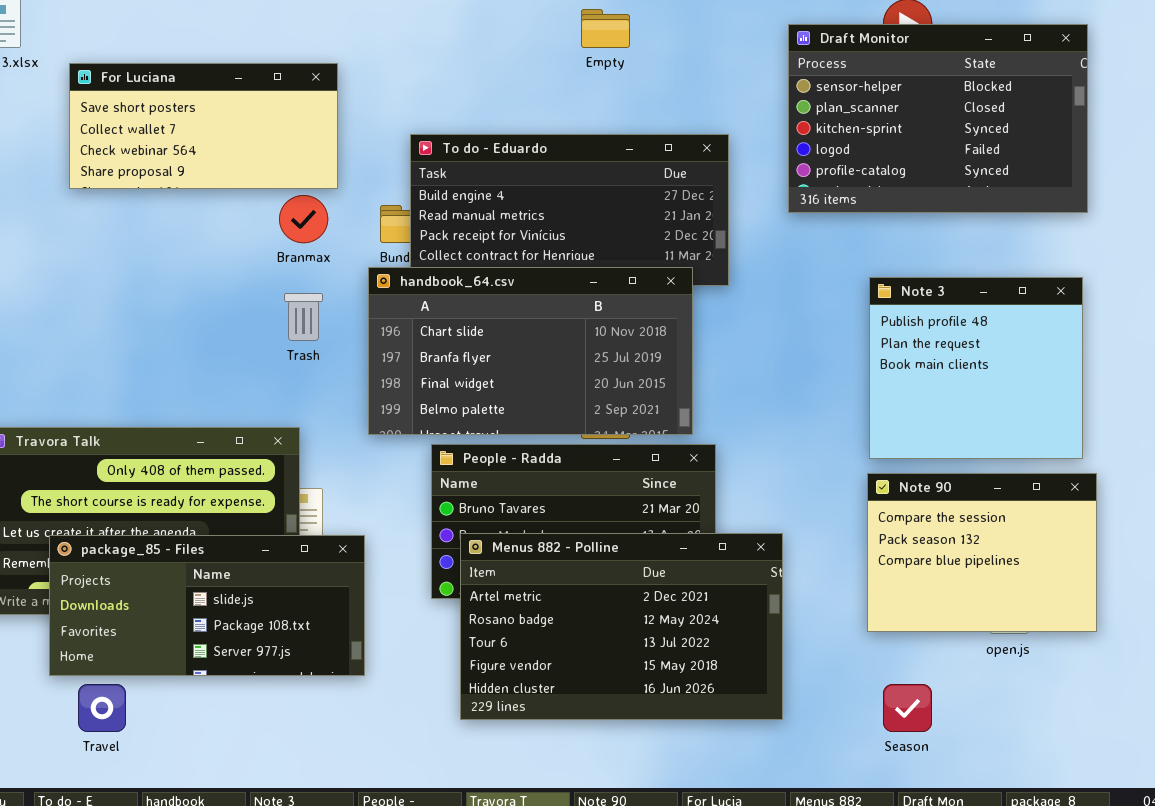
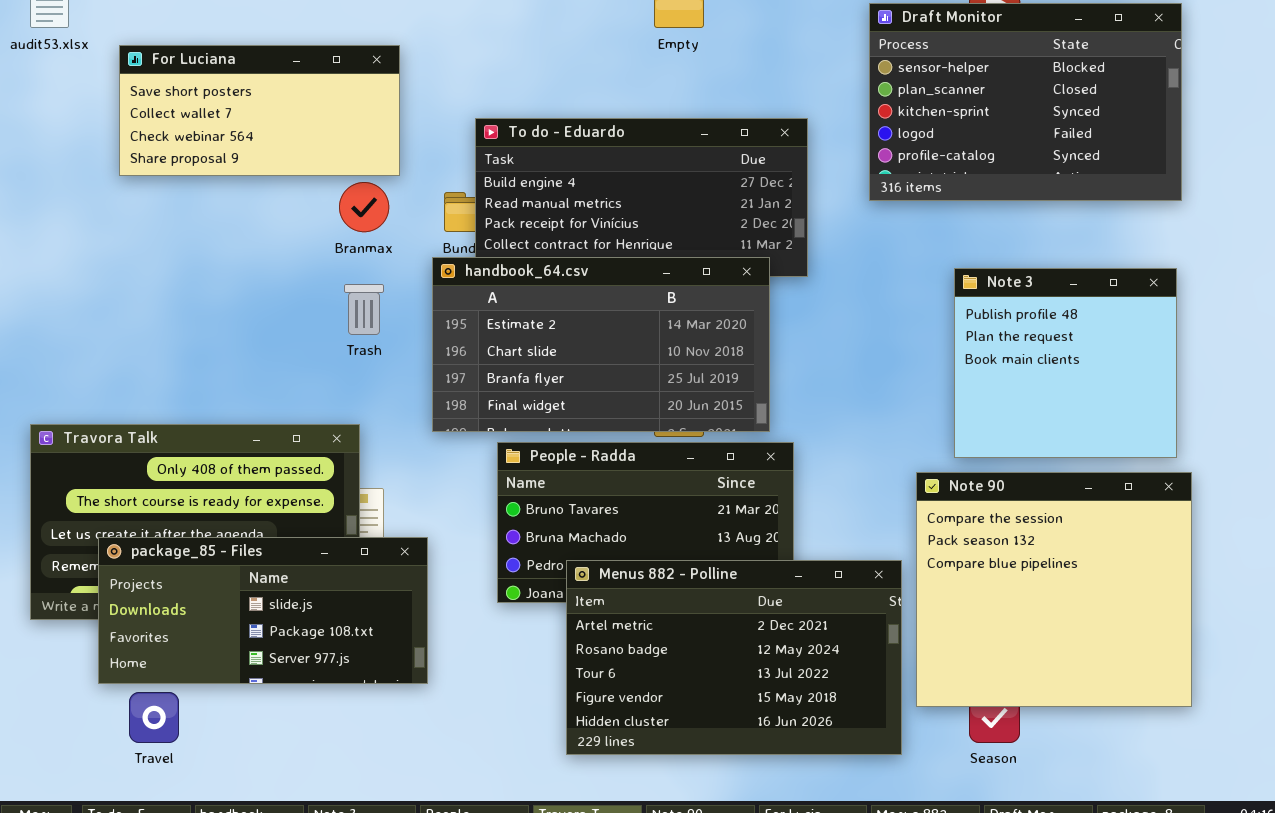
handbook_64.csv: [368,267,693,435] -> [432,257,770,432], scrolled up 1 row
Note 90: [867,473,1097,632] -> [916,472,1192,707], resized
Menus 882 - Polline: [460,533,783,720] -> [566,560,902,755], moved

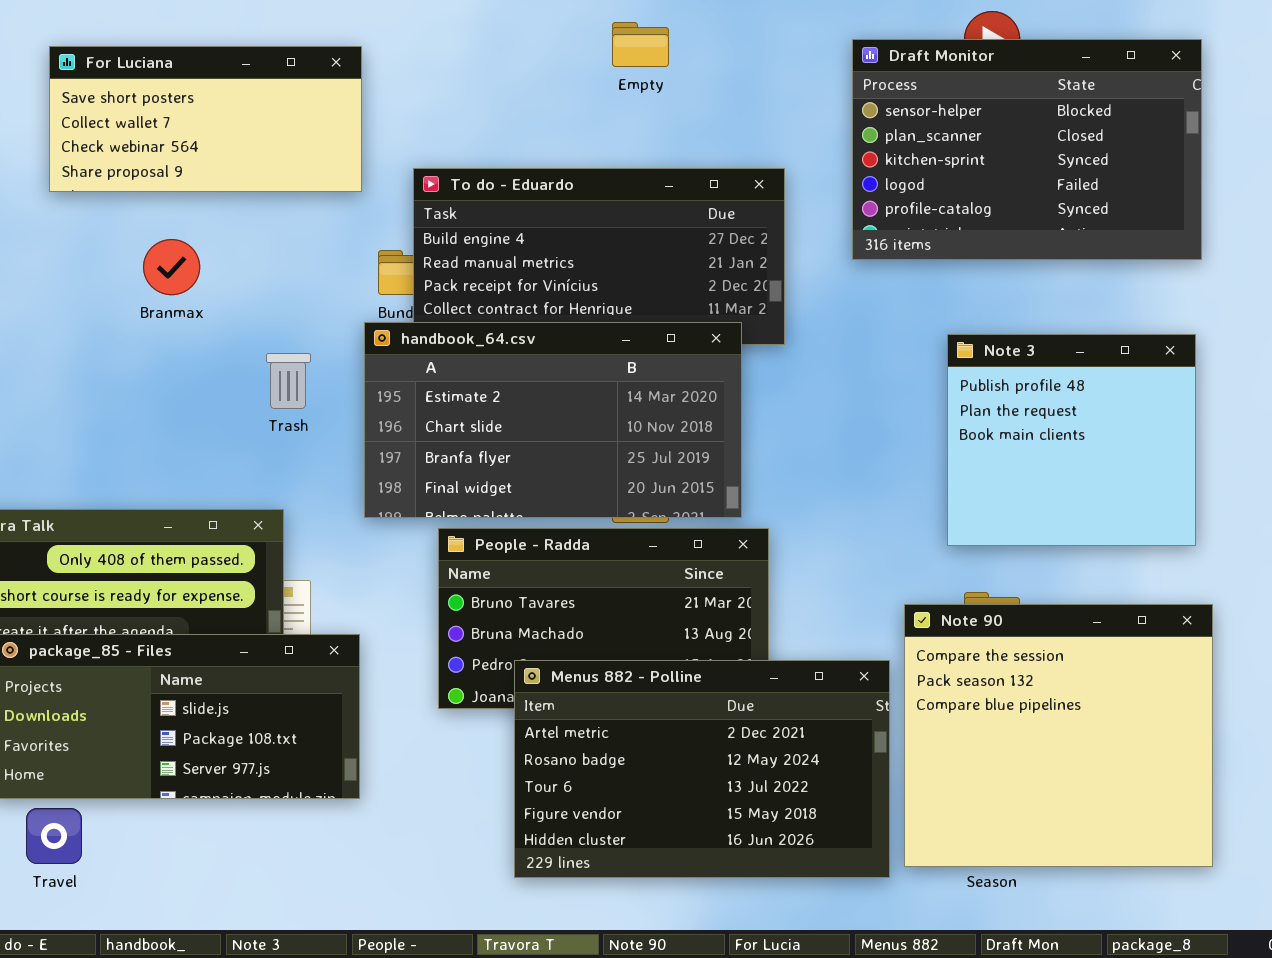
For Luciana: [119,45,400,176] -> [49,46,362,192], moved
Branmax: [339,182,389,232] -> [143,239,200,295], moved
Note 90: [916,472,1192,707] -> [904,604,1213,867], moved

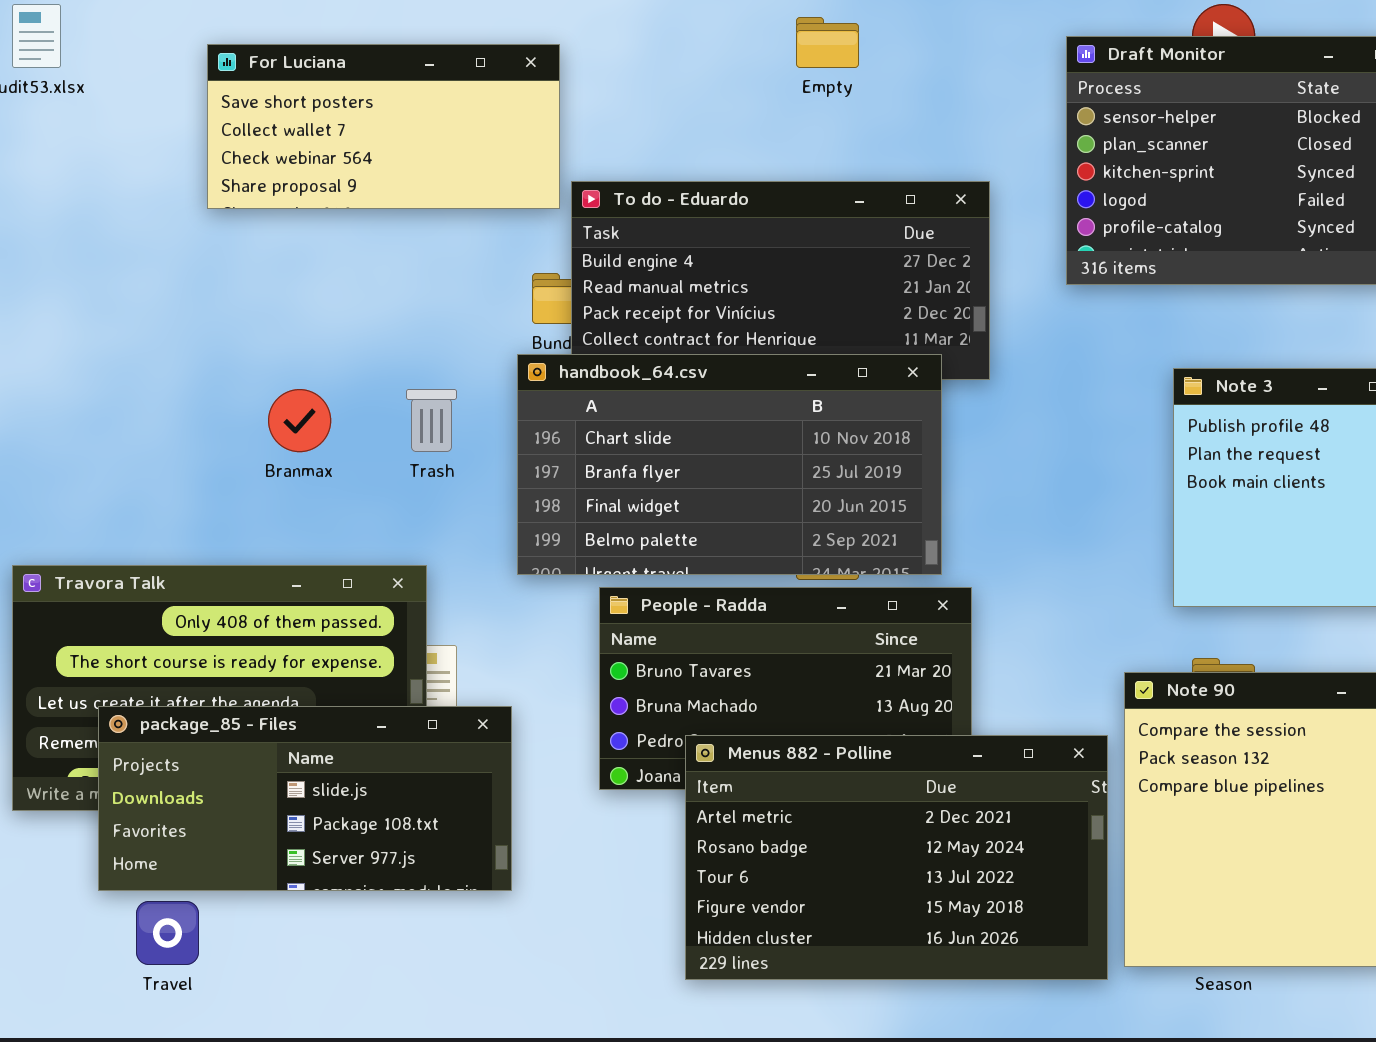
For Luciana: [49,46,362,192] -> [207,44,560,209], moved
Branmax: [143,239,200,295] -> [268,389,331,452], moved
handbook_64.csv: [364,322,742,518] -> [517,354,942,575], scrolled down 1 row

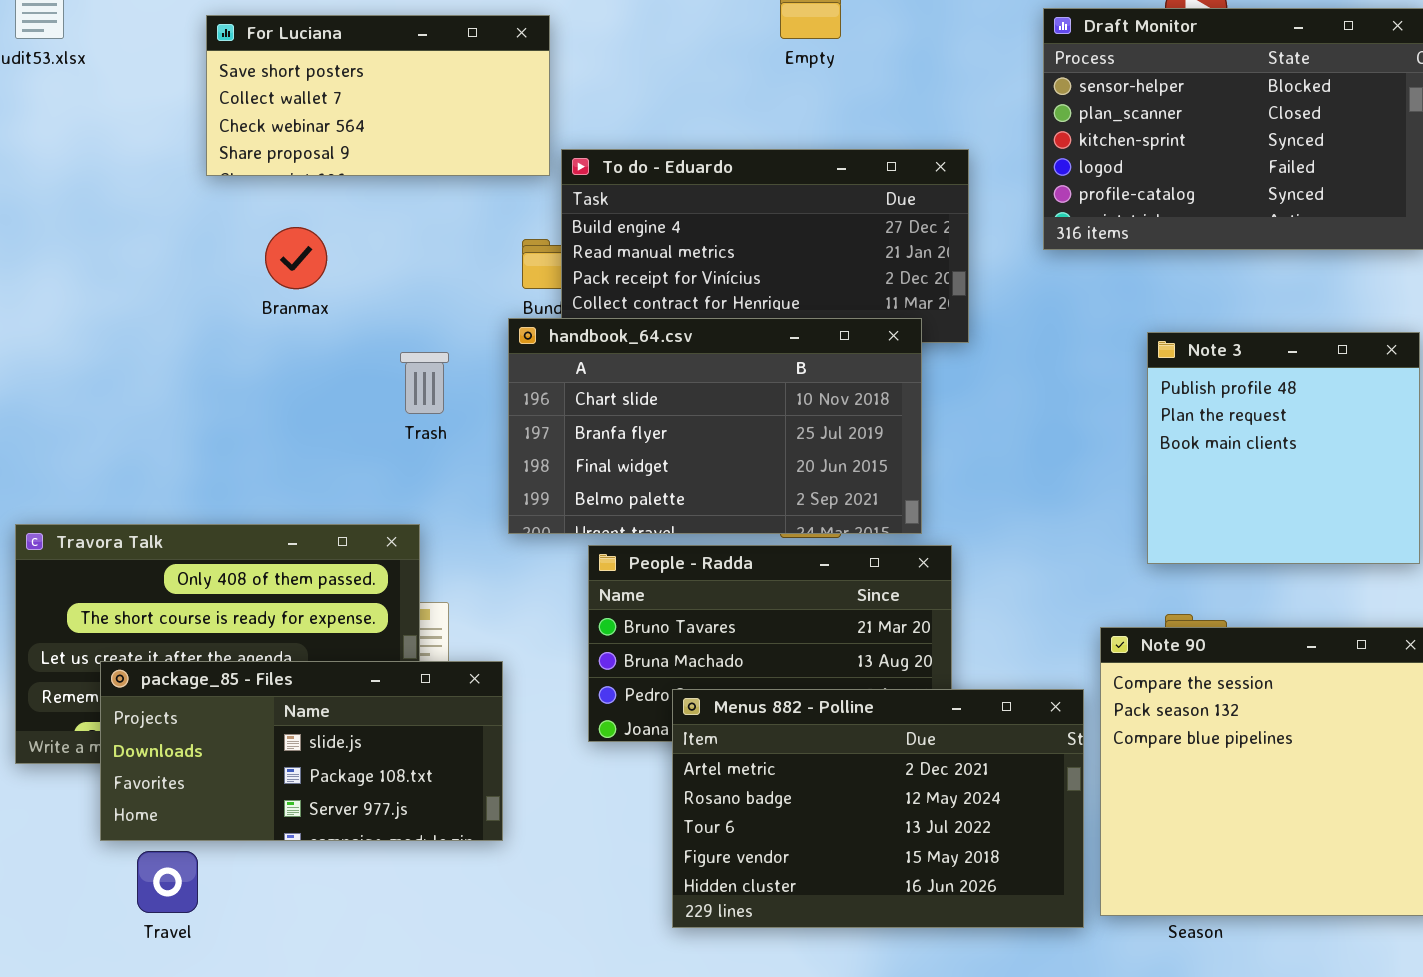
Branmax: [268,389,331,452] -> [265,227,327,289], moved

